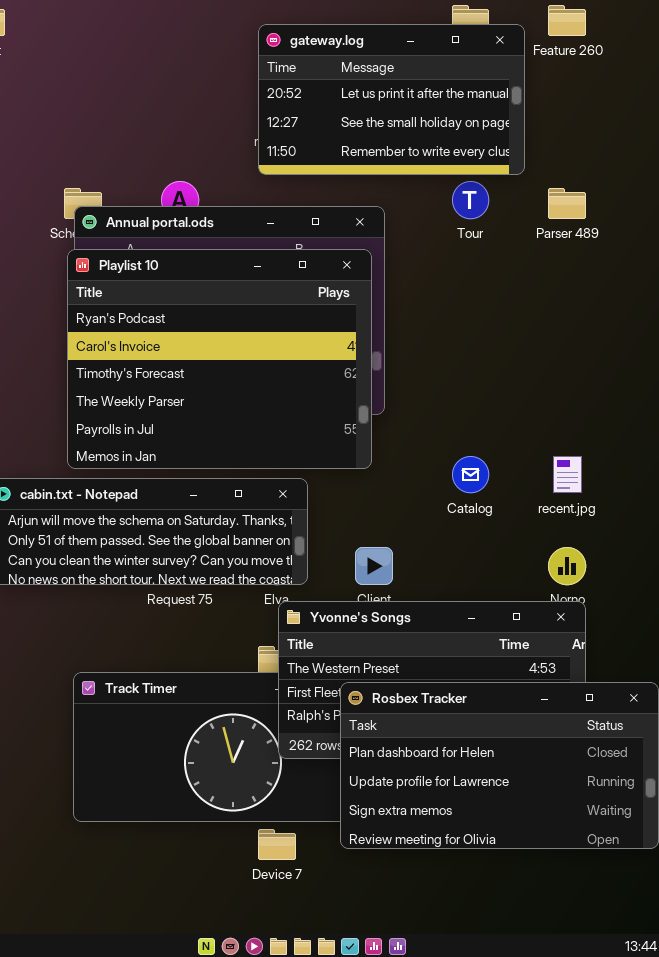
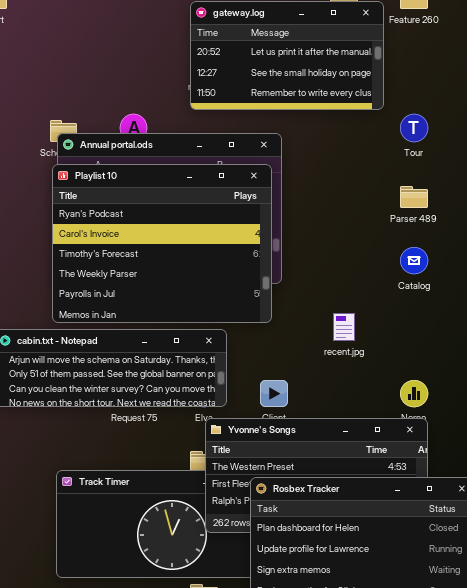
Tour: [452,181,489,219] -> [400,114,428,142], moved
Parser 489: [548,188,586,219] -> [400,186,428,208], moved
Catalog: [452,456,489,493] -> [400,247,428,274], moved
recent.jpg: [553,456,582,493] -> [333,313,355,341], moved

